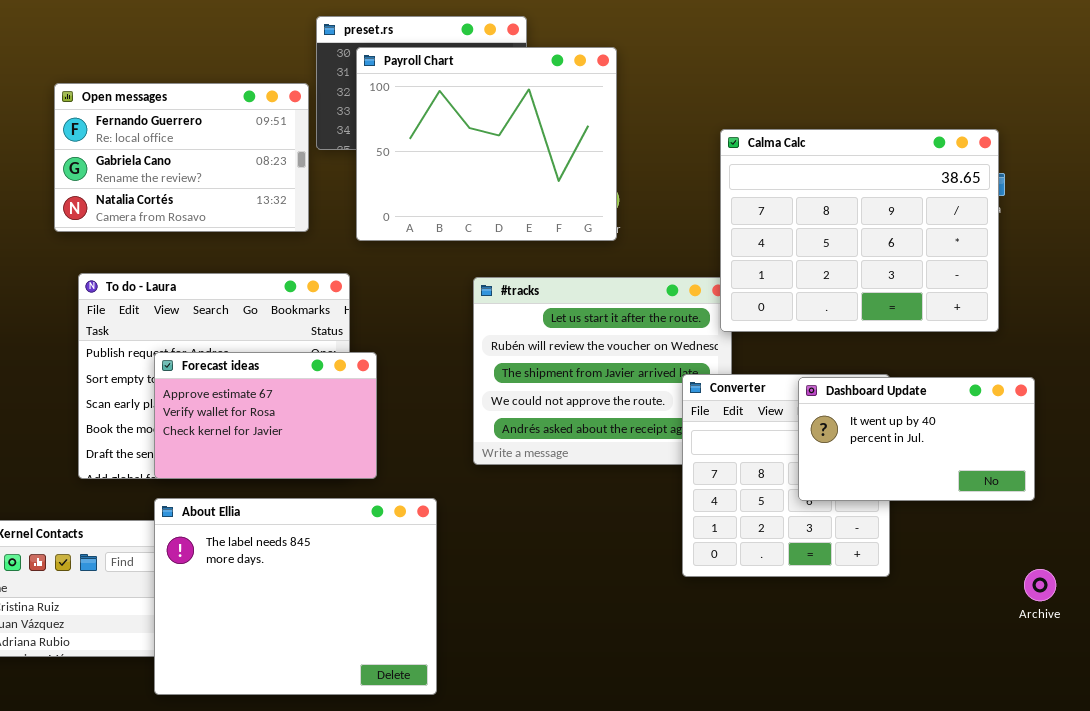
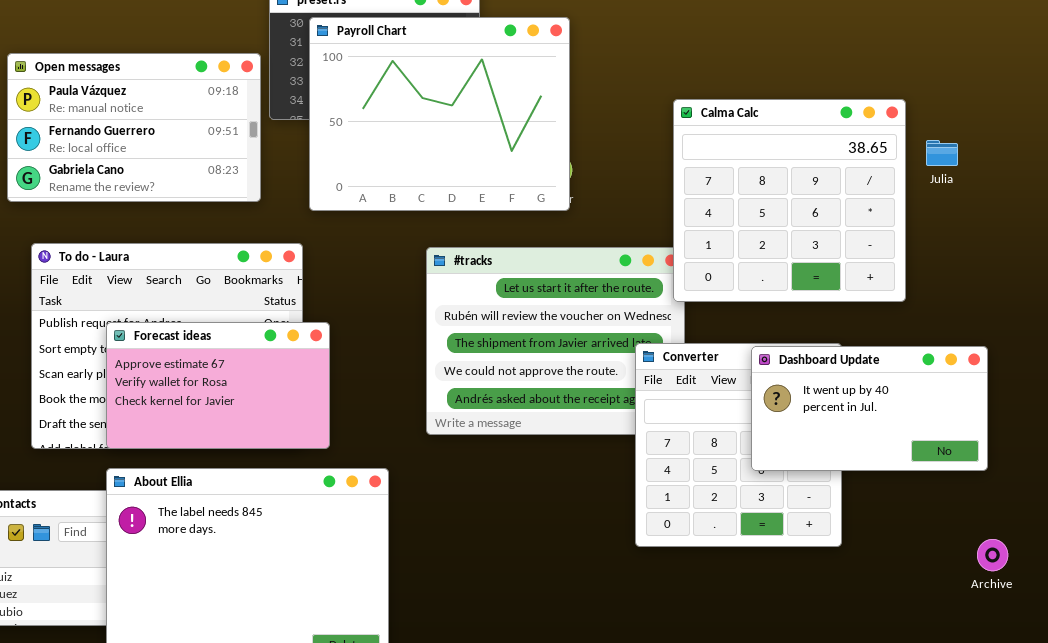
Open messages: [54,83,309,232] -> [7,53,261,202], scrolled up 1 row
Calma Calc: [720,129,999,332] -> [673,99,906,302], resized

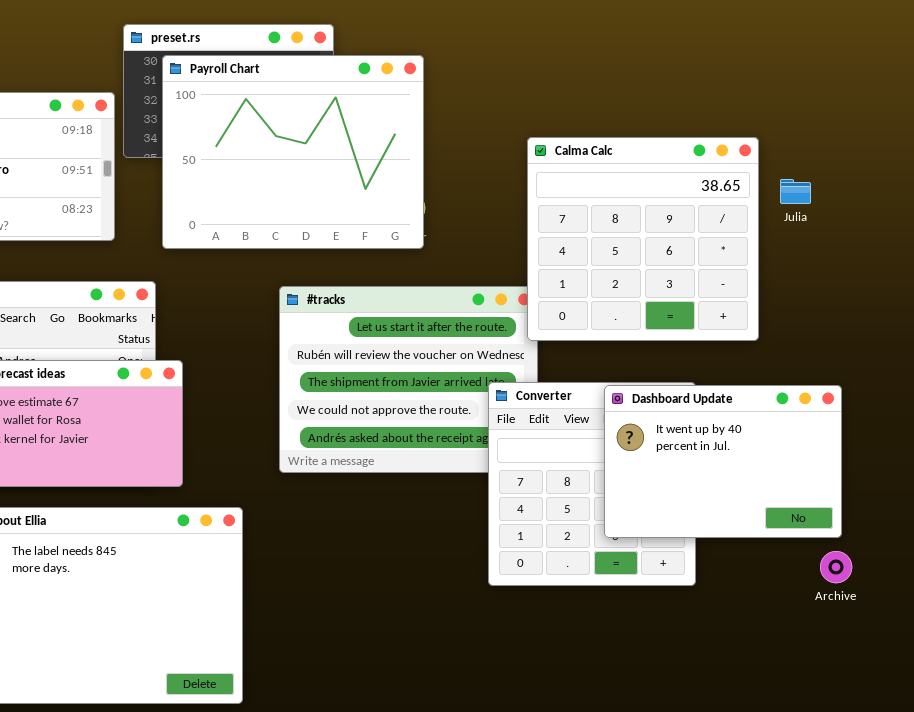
Dashboard Update: [751,346,988,471] -> [604,385,842,538], resized
Archive: [977,539,1008,571] -> [820,551,852,583], moved

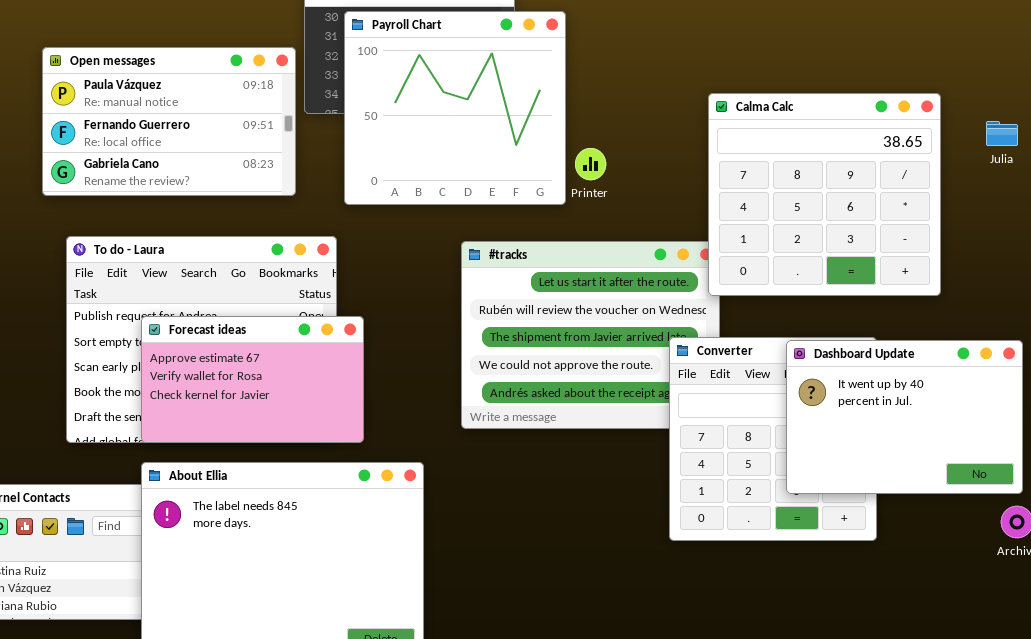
Payroll Chart: [162,55,424,249] -> [344,11,566,205], resized
Julia: [780,179,811,204] -> [986,121,1018,146], moved

